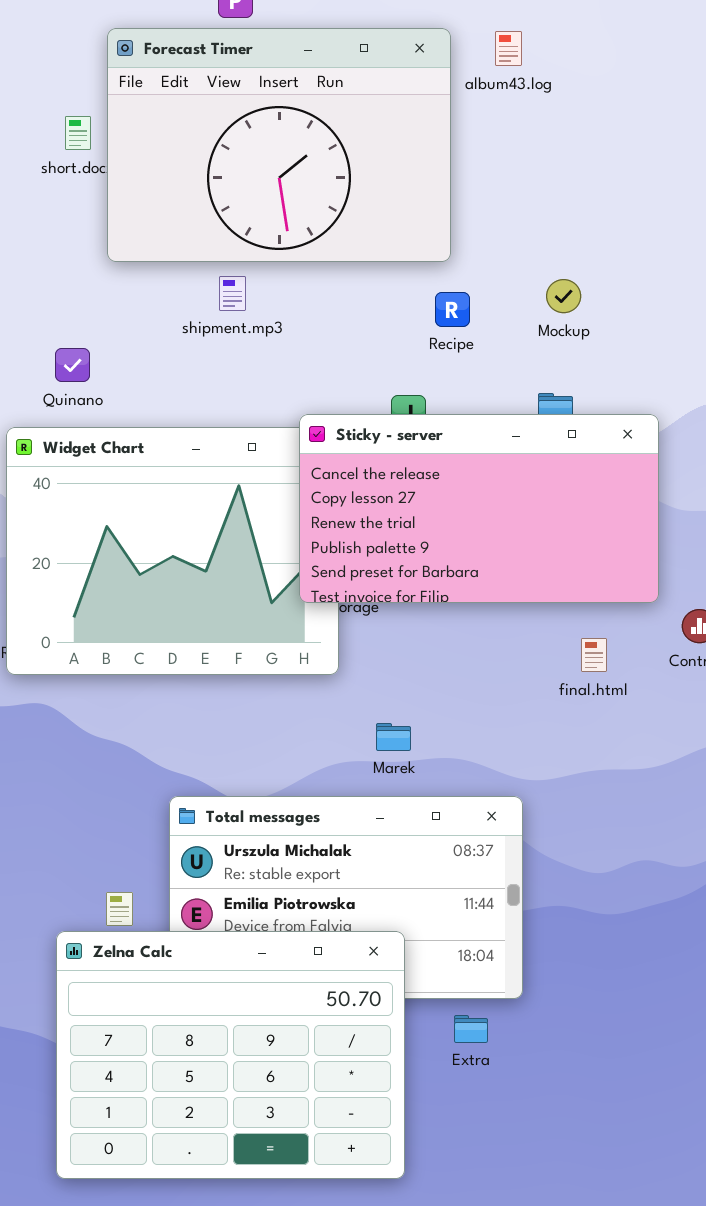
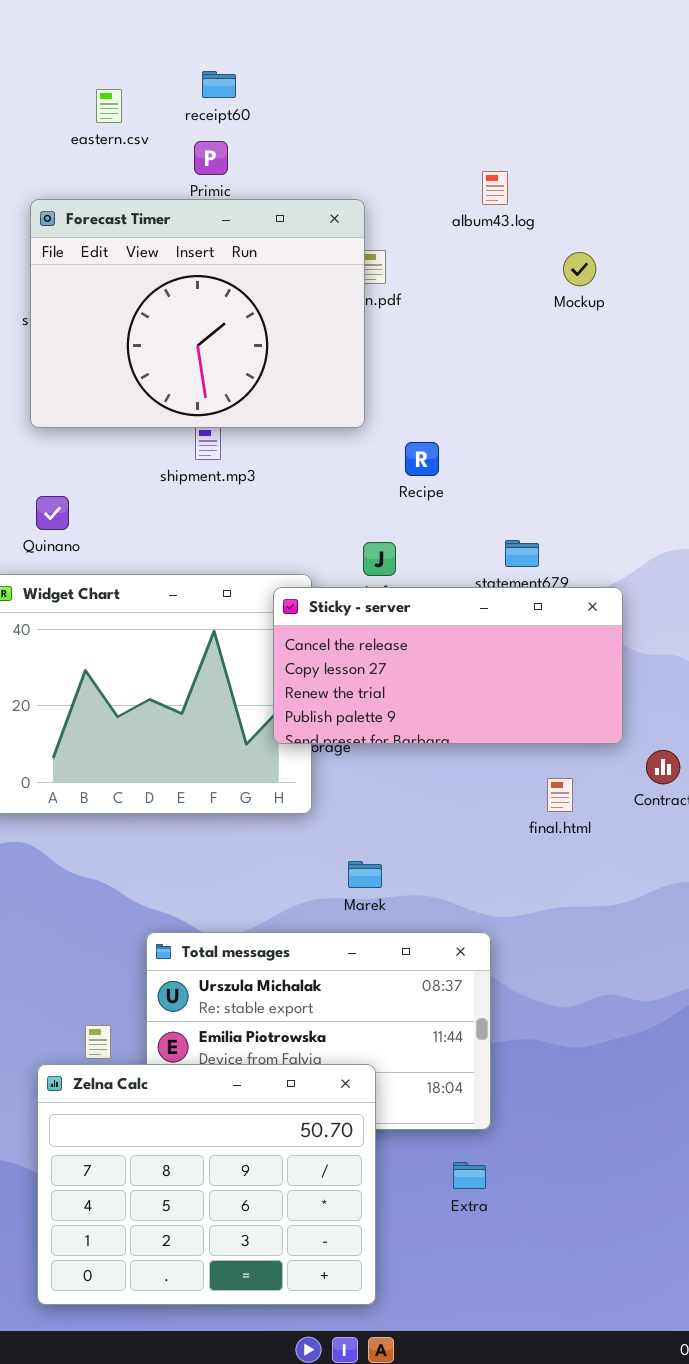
Forecast Timer: [107,28,451,262] -> [30,199,365,428], moved
album43.log: [495,31,522,66] -> [482,171,508,205], moved
Mockup: [546,279,581,313] -> [563,252,596,286], moved
Sticky - server: [299,414,659,603] -> [273,587,623,744], resized
Extra: [454,1015,488,1043] -> [453,1162,486,1189], moved

